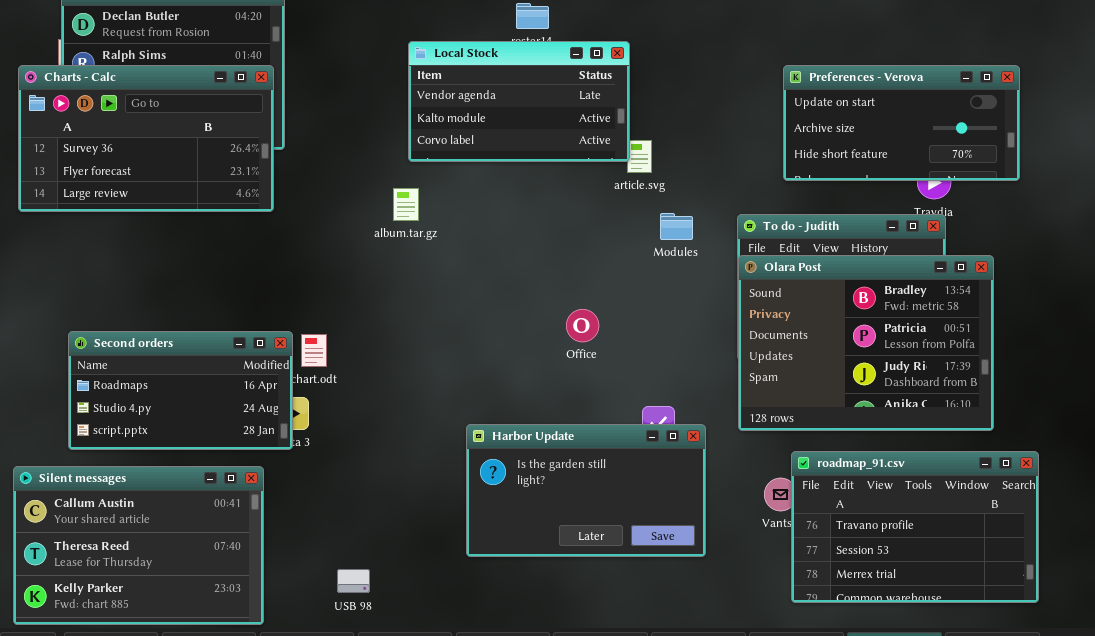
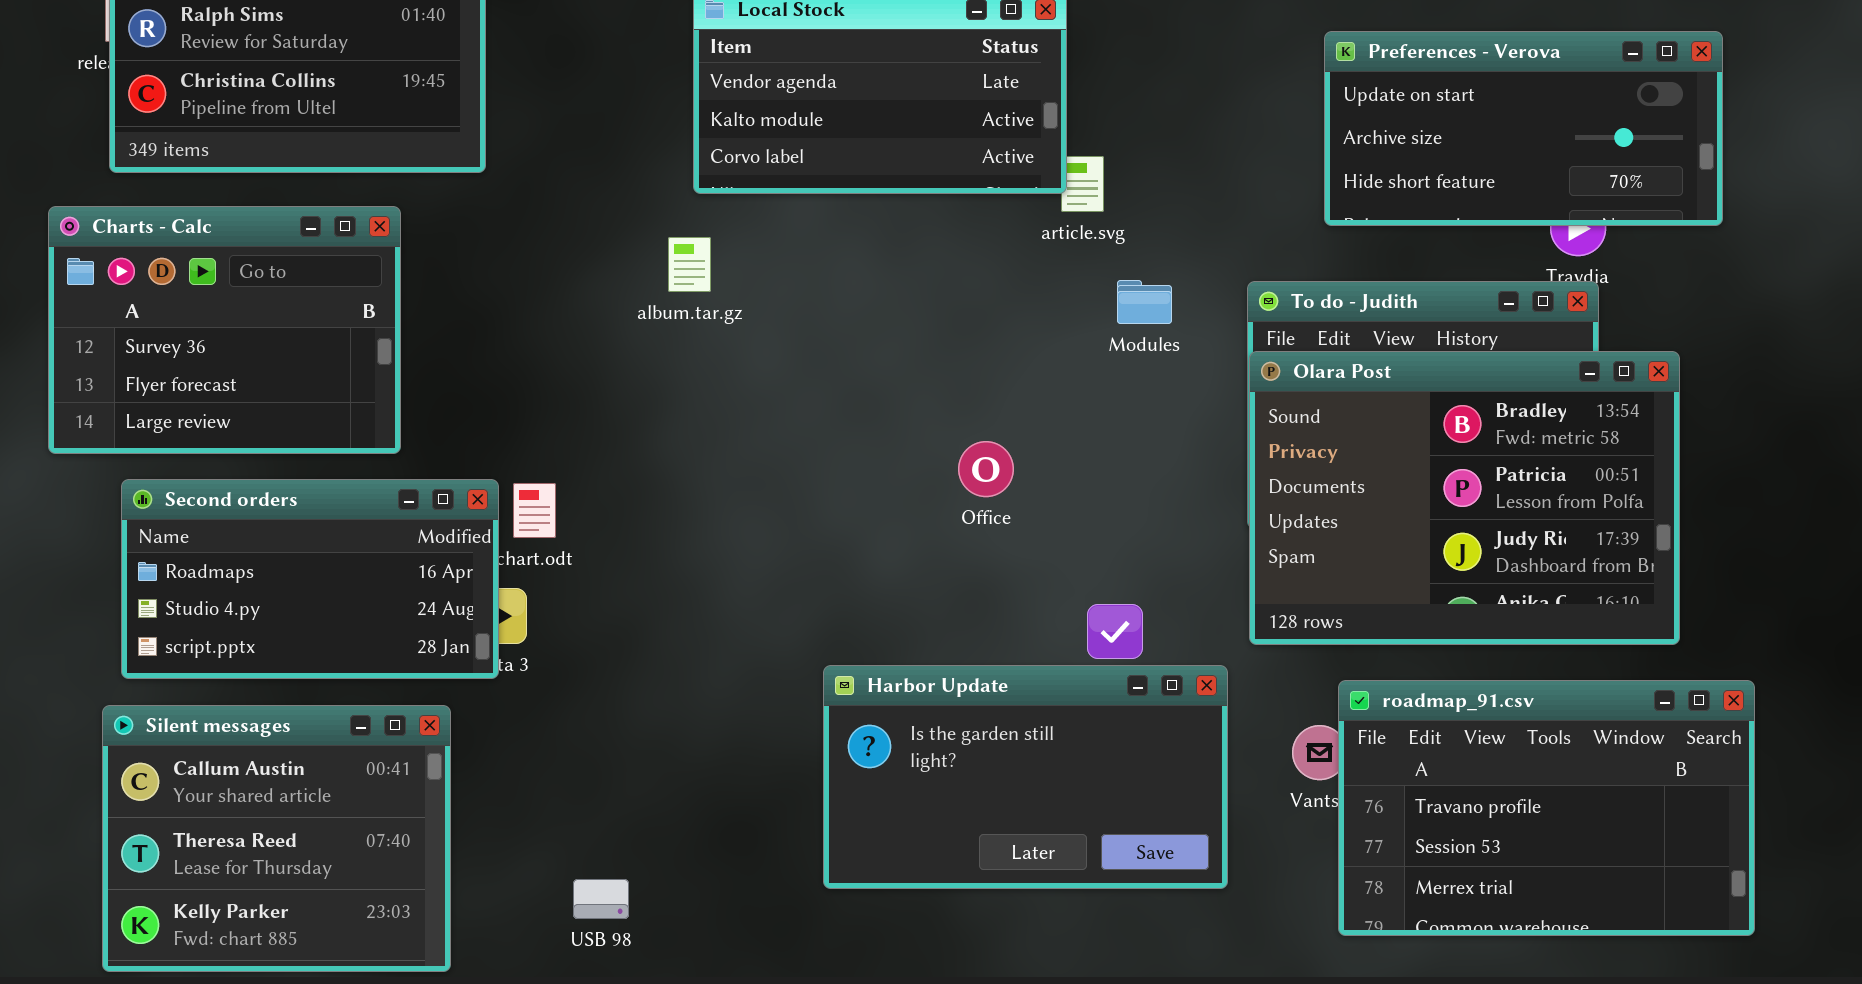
Charts - Calc: [18,65,274,212] -> [48,206,401,454], moved, resized
Harbor Update: [466,424,706,557] -> [823,665,1228,889], moved
Silent messages: [13,466,264,625] -> [102,705,451,972], resized

